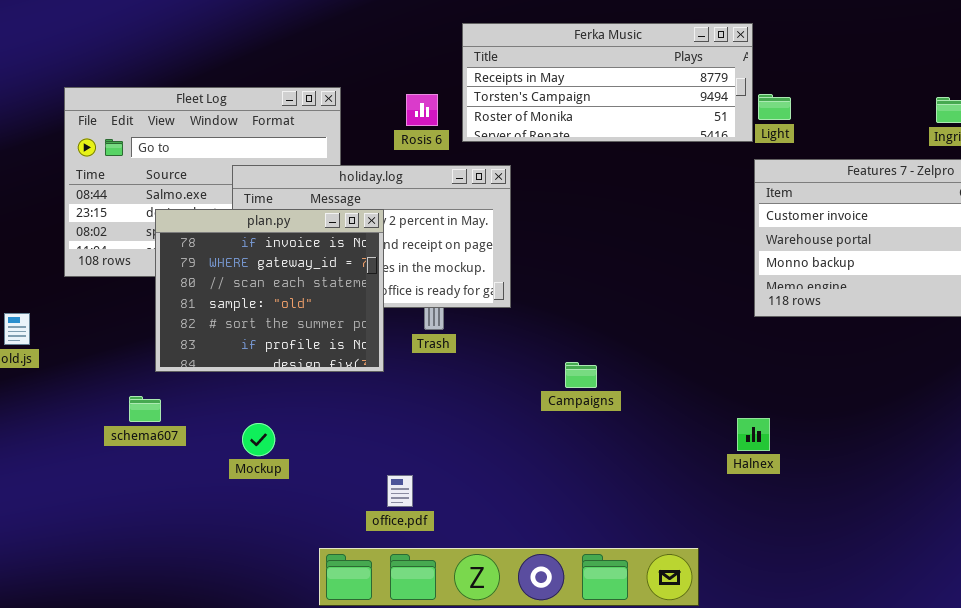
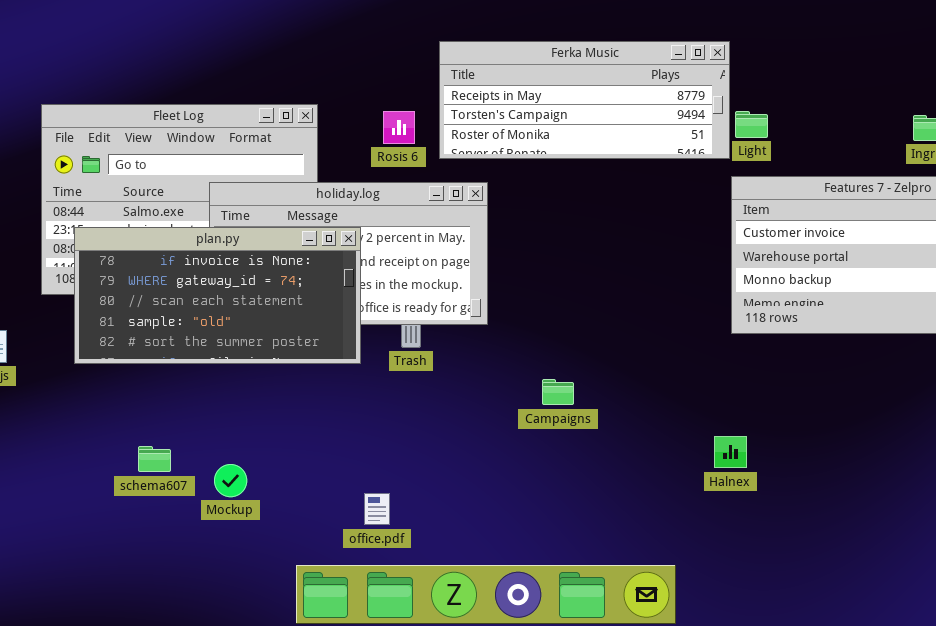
plan.py: [155,209,384,372] -> [74,227,361,364], resized
schema607: [129,396,161,422] -> [138,446,171,472], moved
Mockup: [242,423,275,456] -> [214,464,247,497], moved

